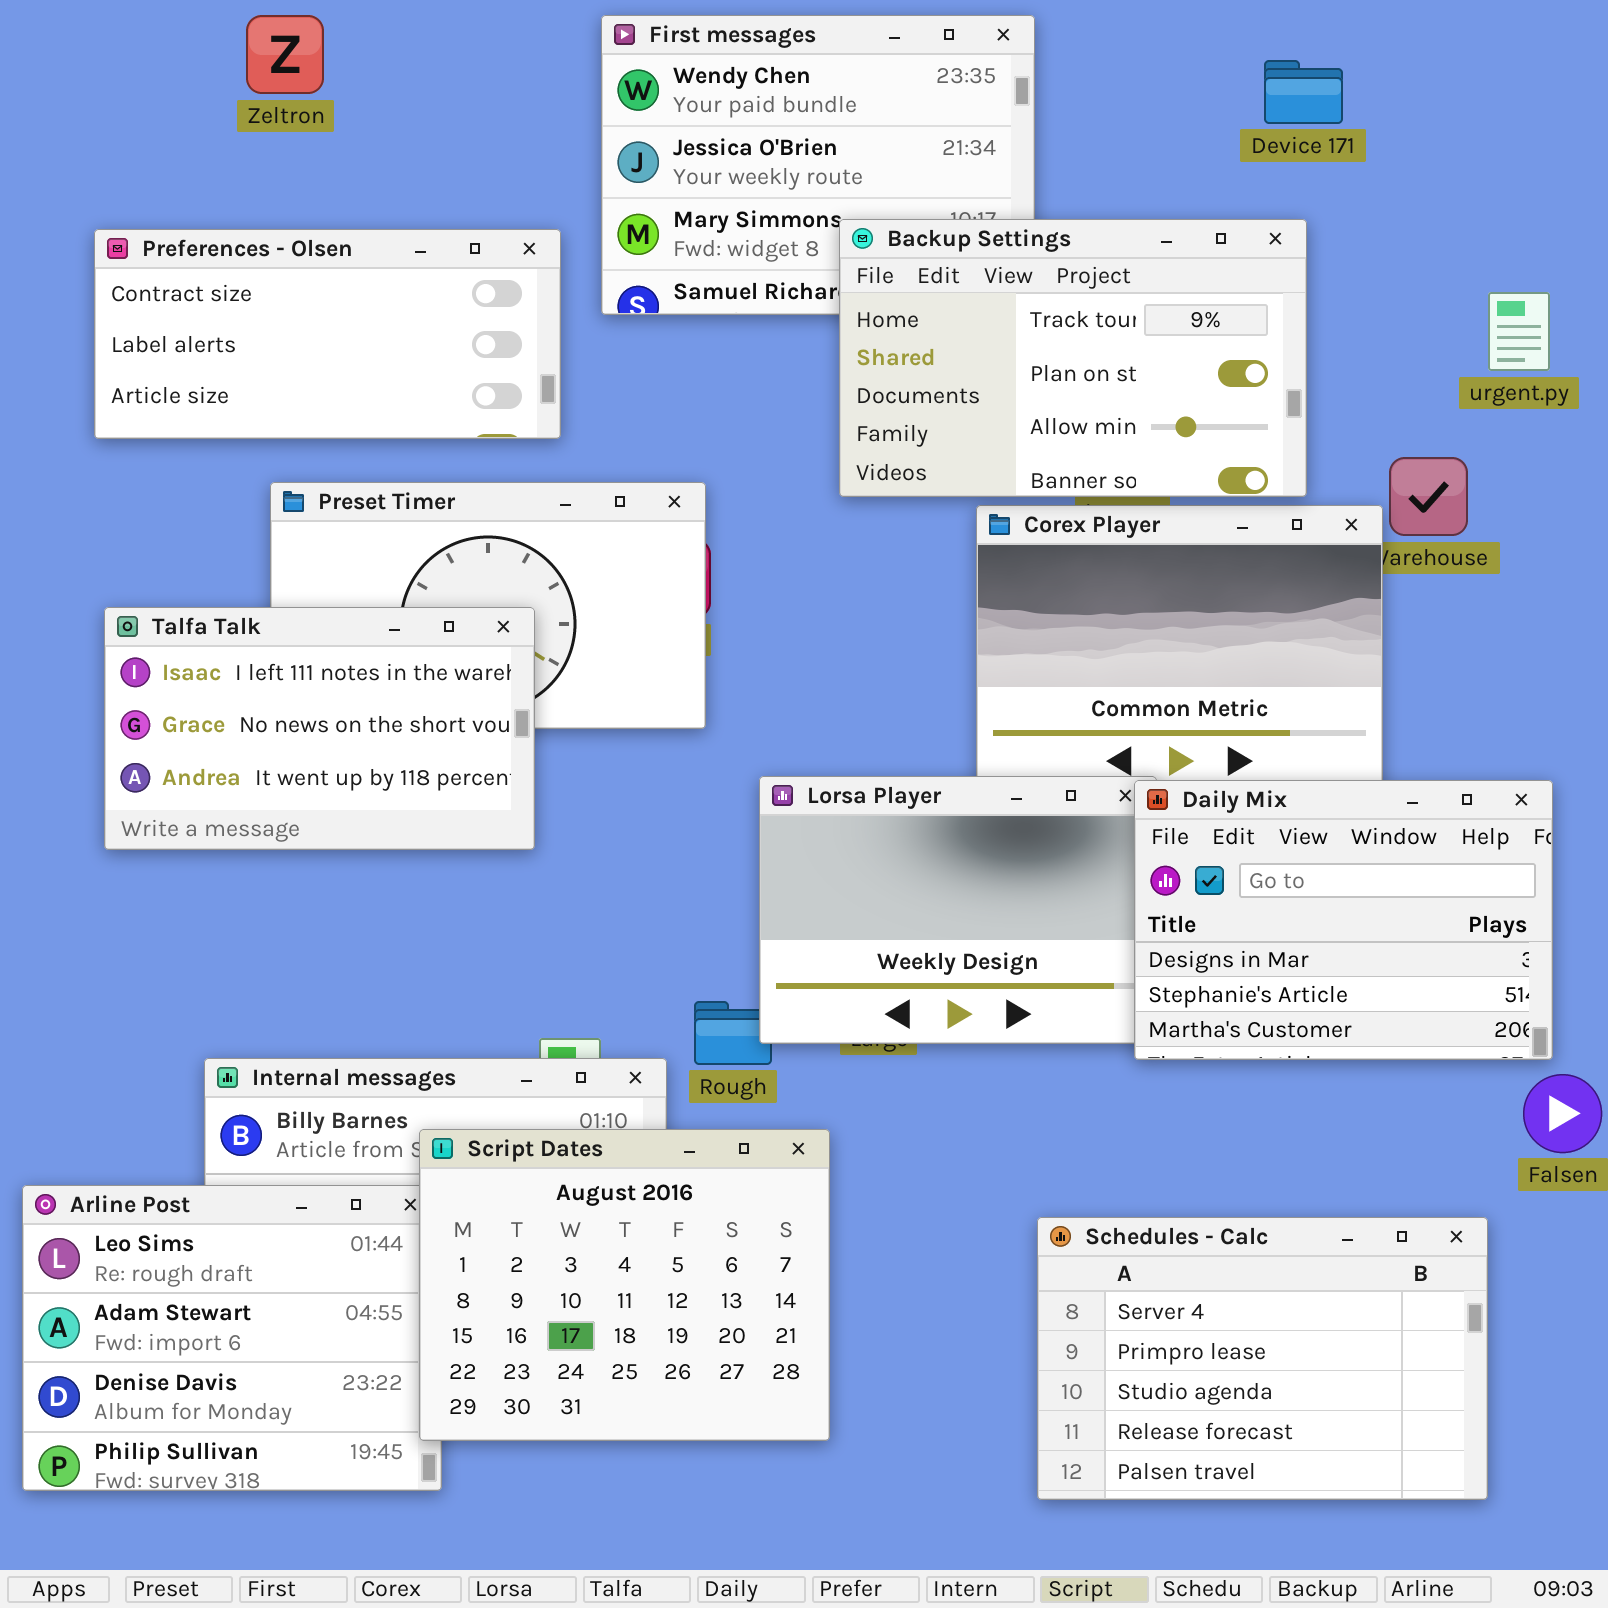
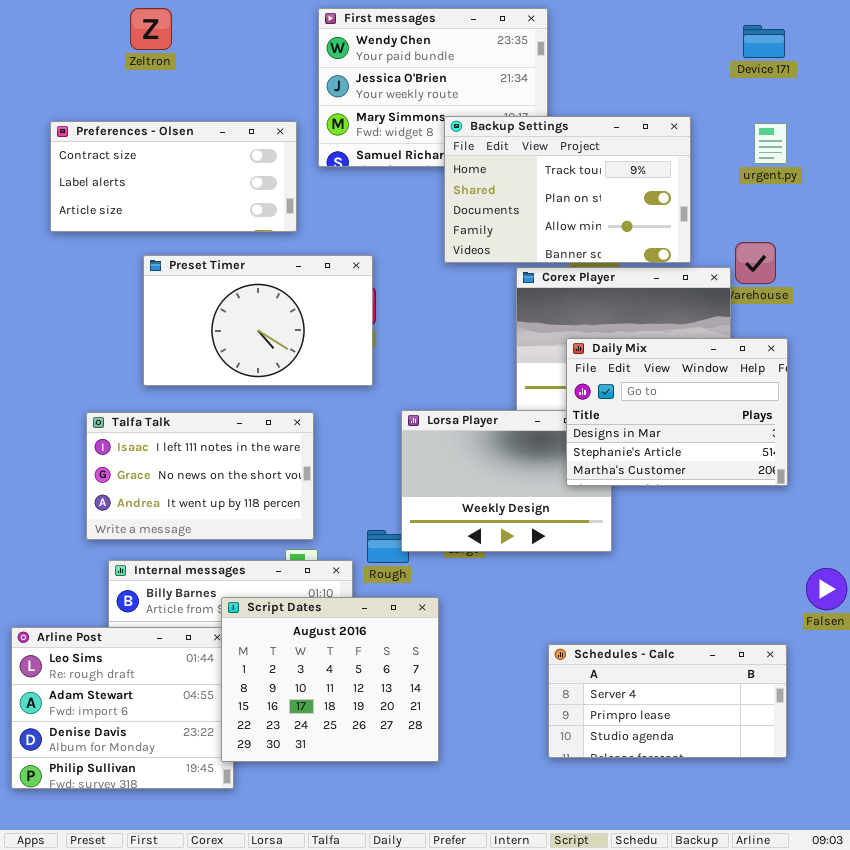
Device 171: [1264,60,1343,124] -> [743,25,785,58], moved
urgent.py: [1488,292,1550,371] -> [754,123,787,164], moved
Talfa Talk: [104,607,535,850] -> [86,412,314,540], moved
Daily Mix: [1134,780,1553,1060] -> [566,338,788,486], moved
Schedules - Calc: [1037,1217,1488,1500] -> [548,644,787,758], resized

